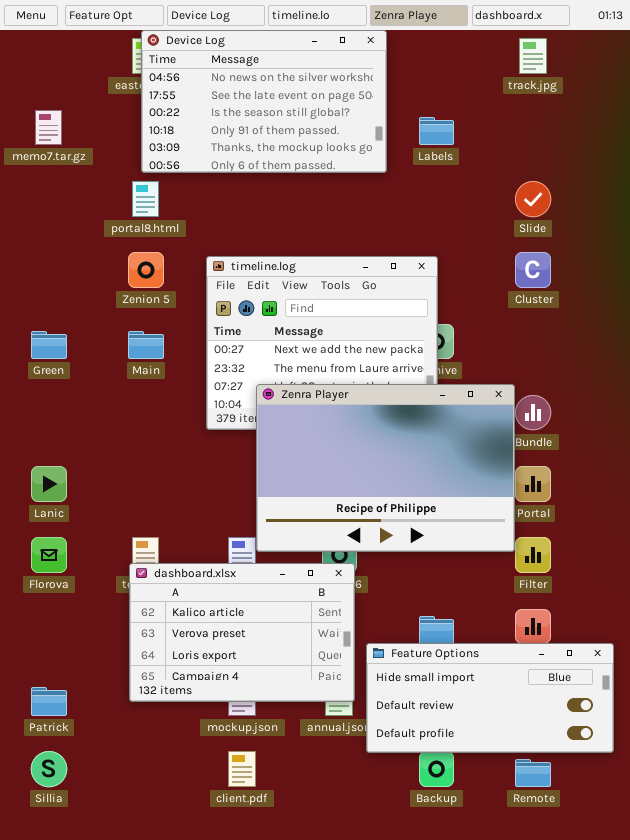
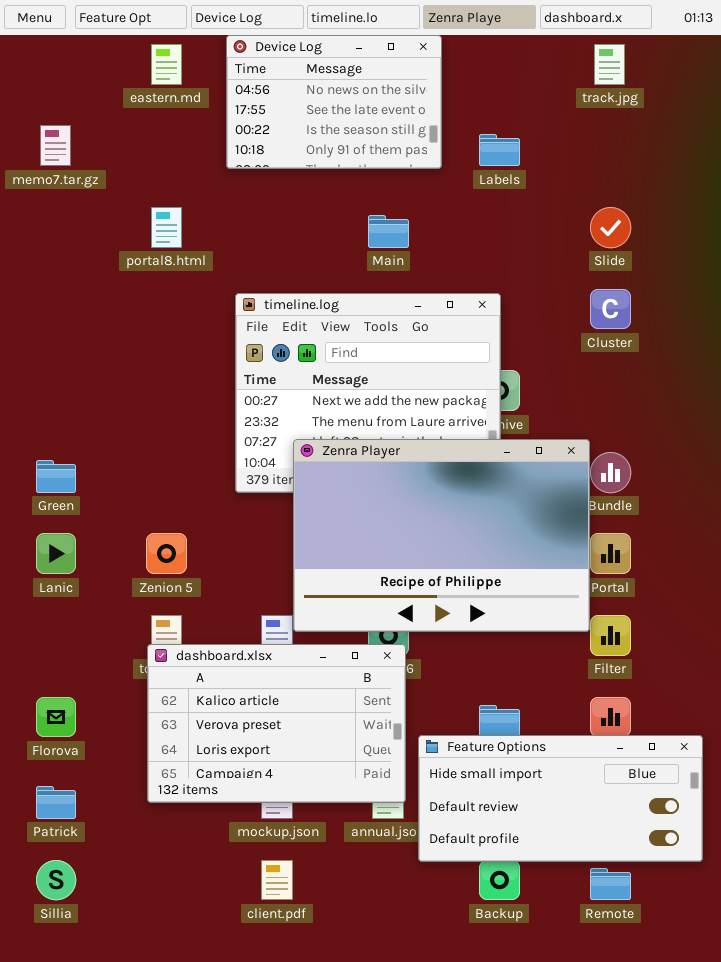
Device Log: [141,30,387,173] -> [226,35,442,169], resized
Zenion 5: [128,252,164,288] -> [146,533,187,574], moved
Green: [31,331,67,359] -> [36,460,76,493], moved
Main: [128,331,164,359] -> [368,215,409,248], moved
Florova: [31,537,67,573] -> [36,697,76,737], moved

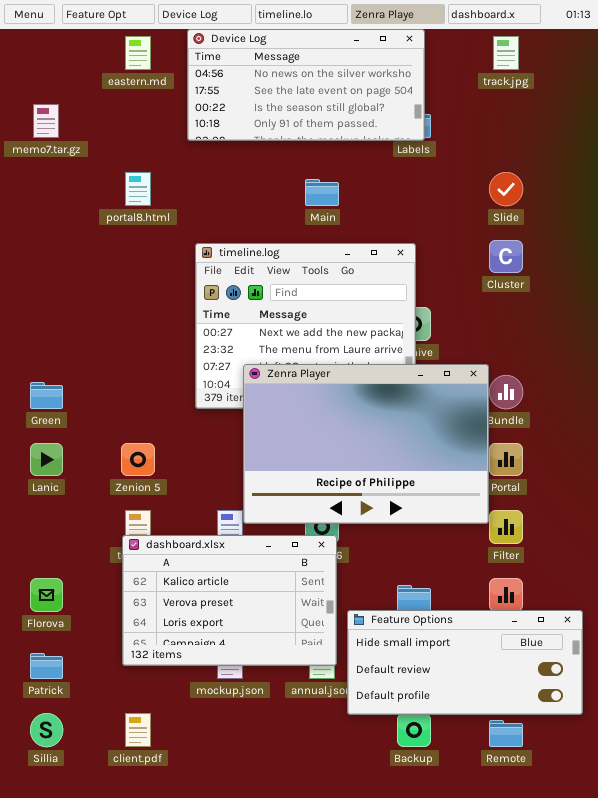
Device Log: [226,35,442,169] -> [187,29,425,141], resized
client.pdf: [261,860,293,900] -> [125,713,151,747], moved

